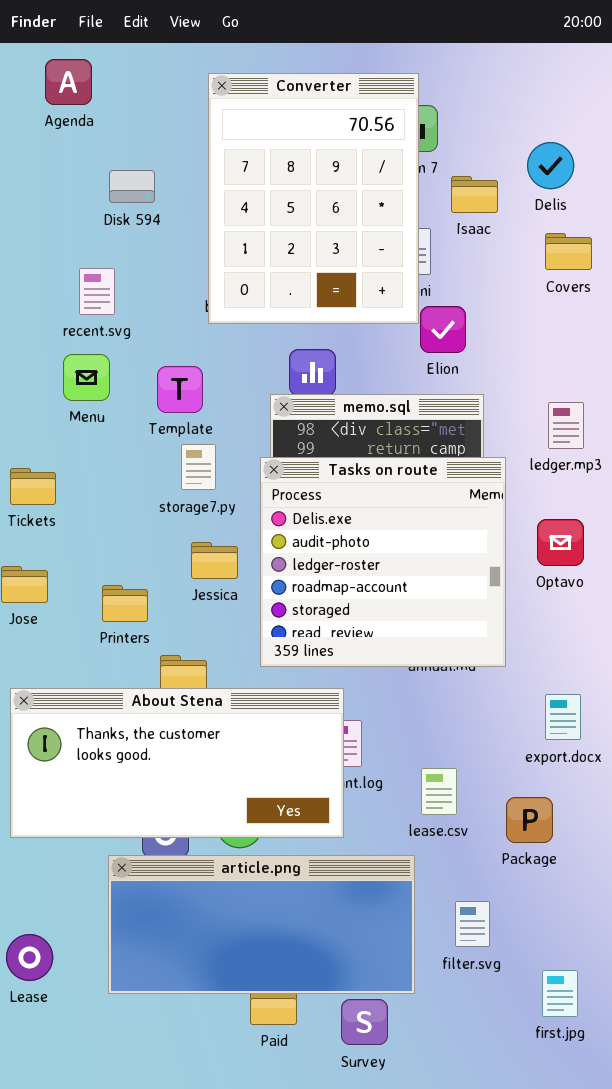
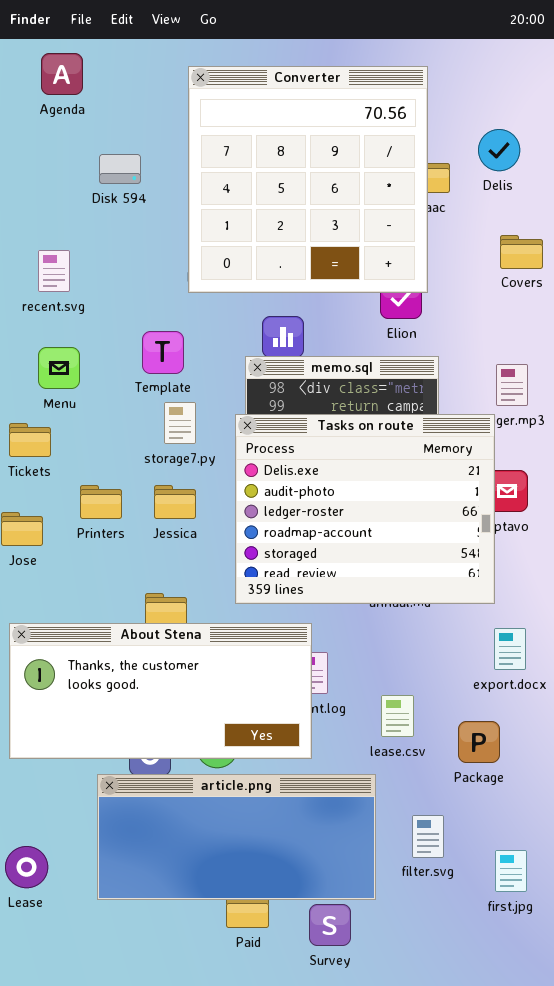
Converter: [208,73,419,324] -> [188,66,428,293], resized
Covers: [545,233,592,270] -> [500,235,543,269], moved
recent.svg: [79,268,115,315] -> [38,250,70,292], moved
Menu: [63,354,110,401] -> [38,347,80,389], moved
Tasks on route: [260,457,506,667] -> [235,414,495,604], resized
Jessica: [191,542,238,579] -> [154,485,196,519], moved
Printers: [102,585,148,622] -> [80,485,122,519], moved
first.jpg: [542,970,578,1017] -> [495,850,527,892], moved

